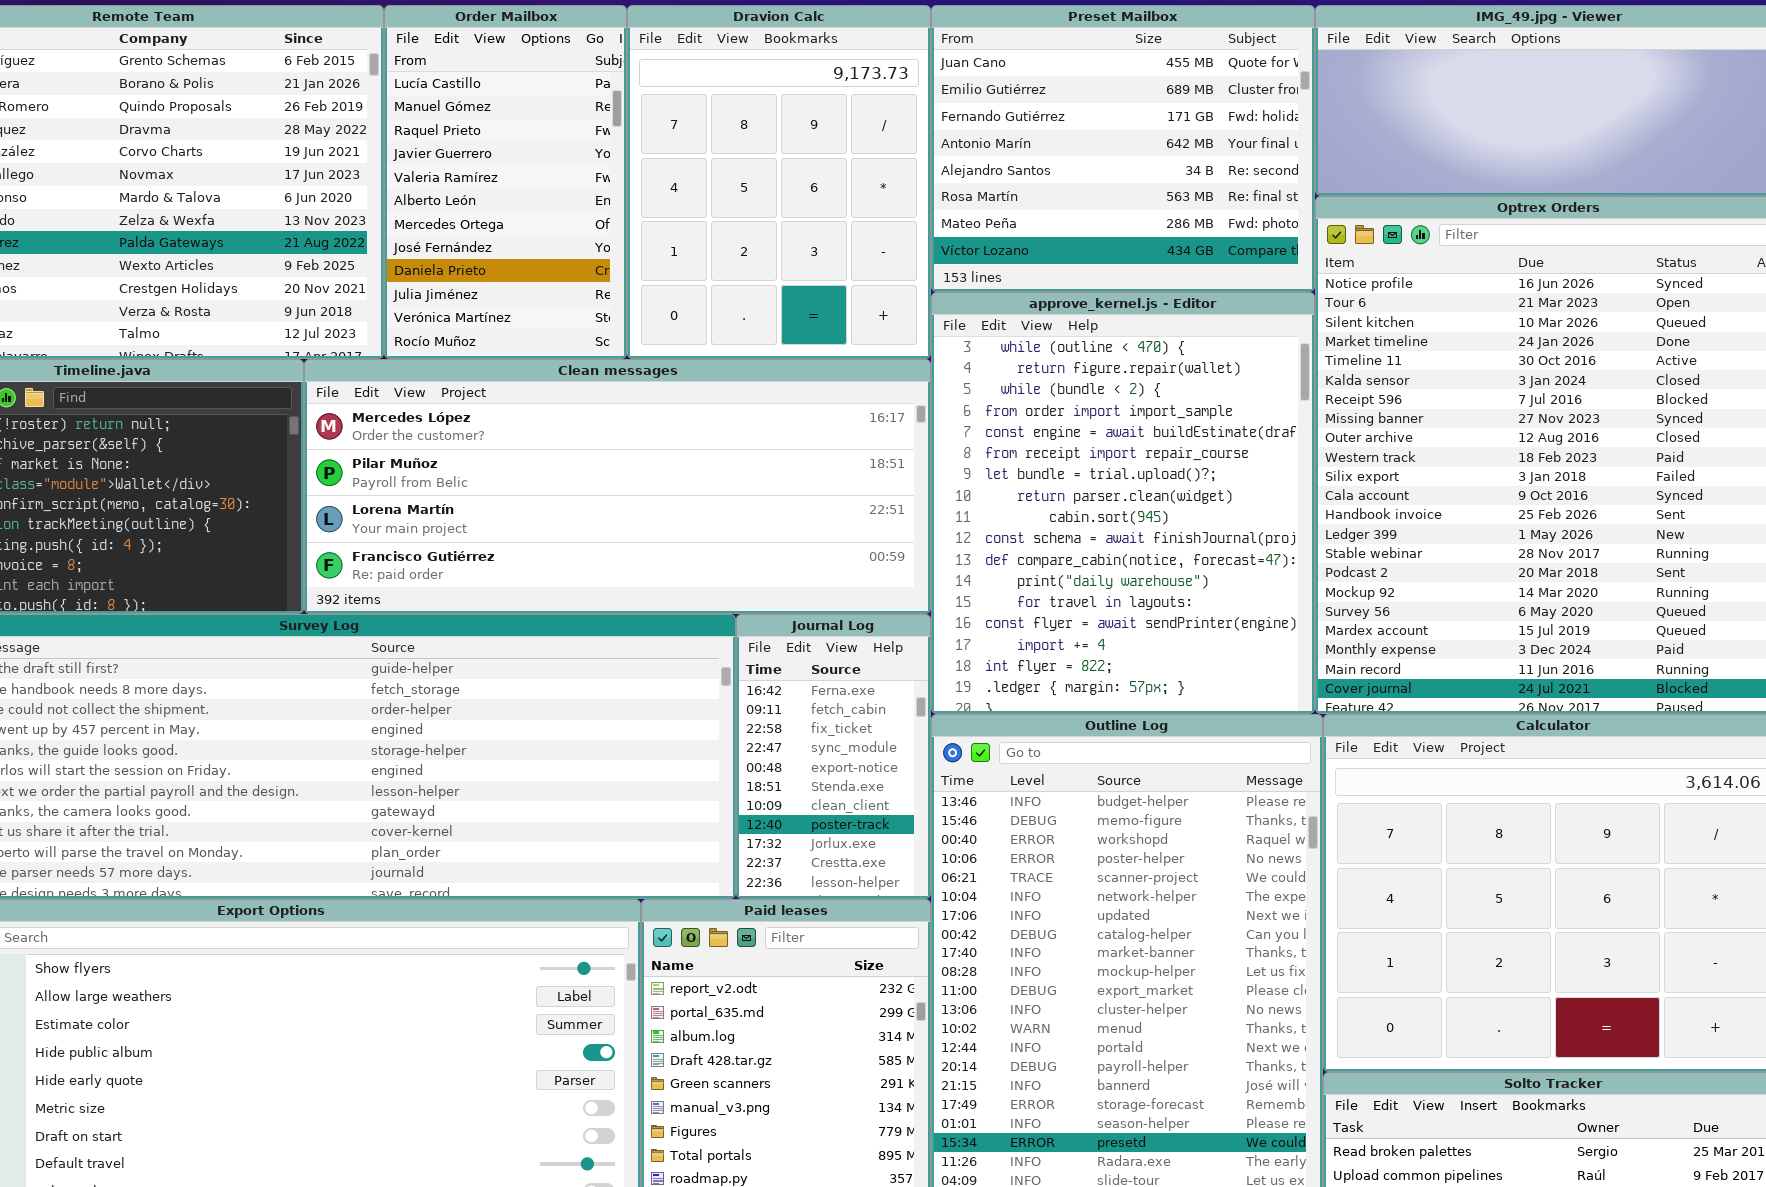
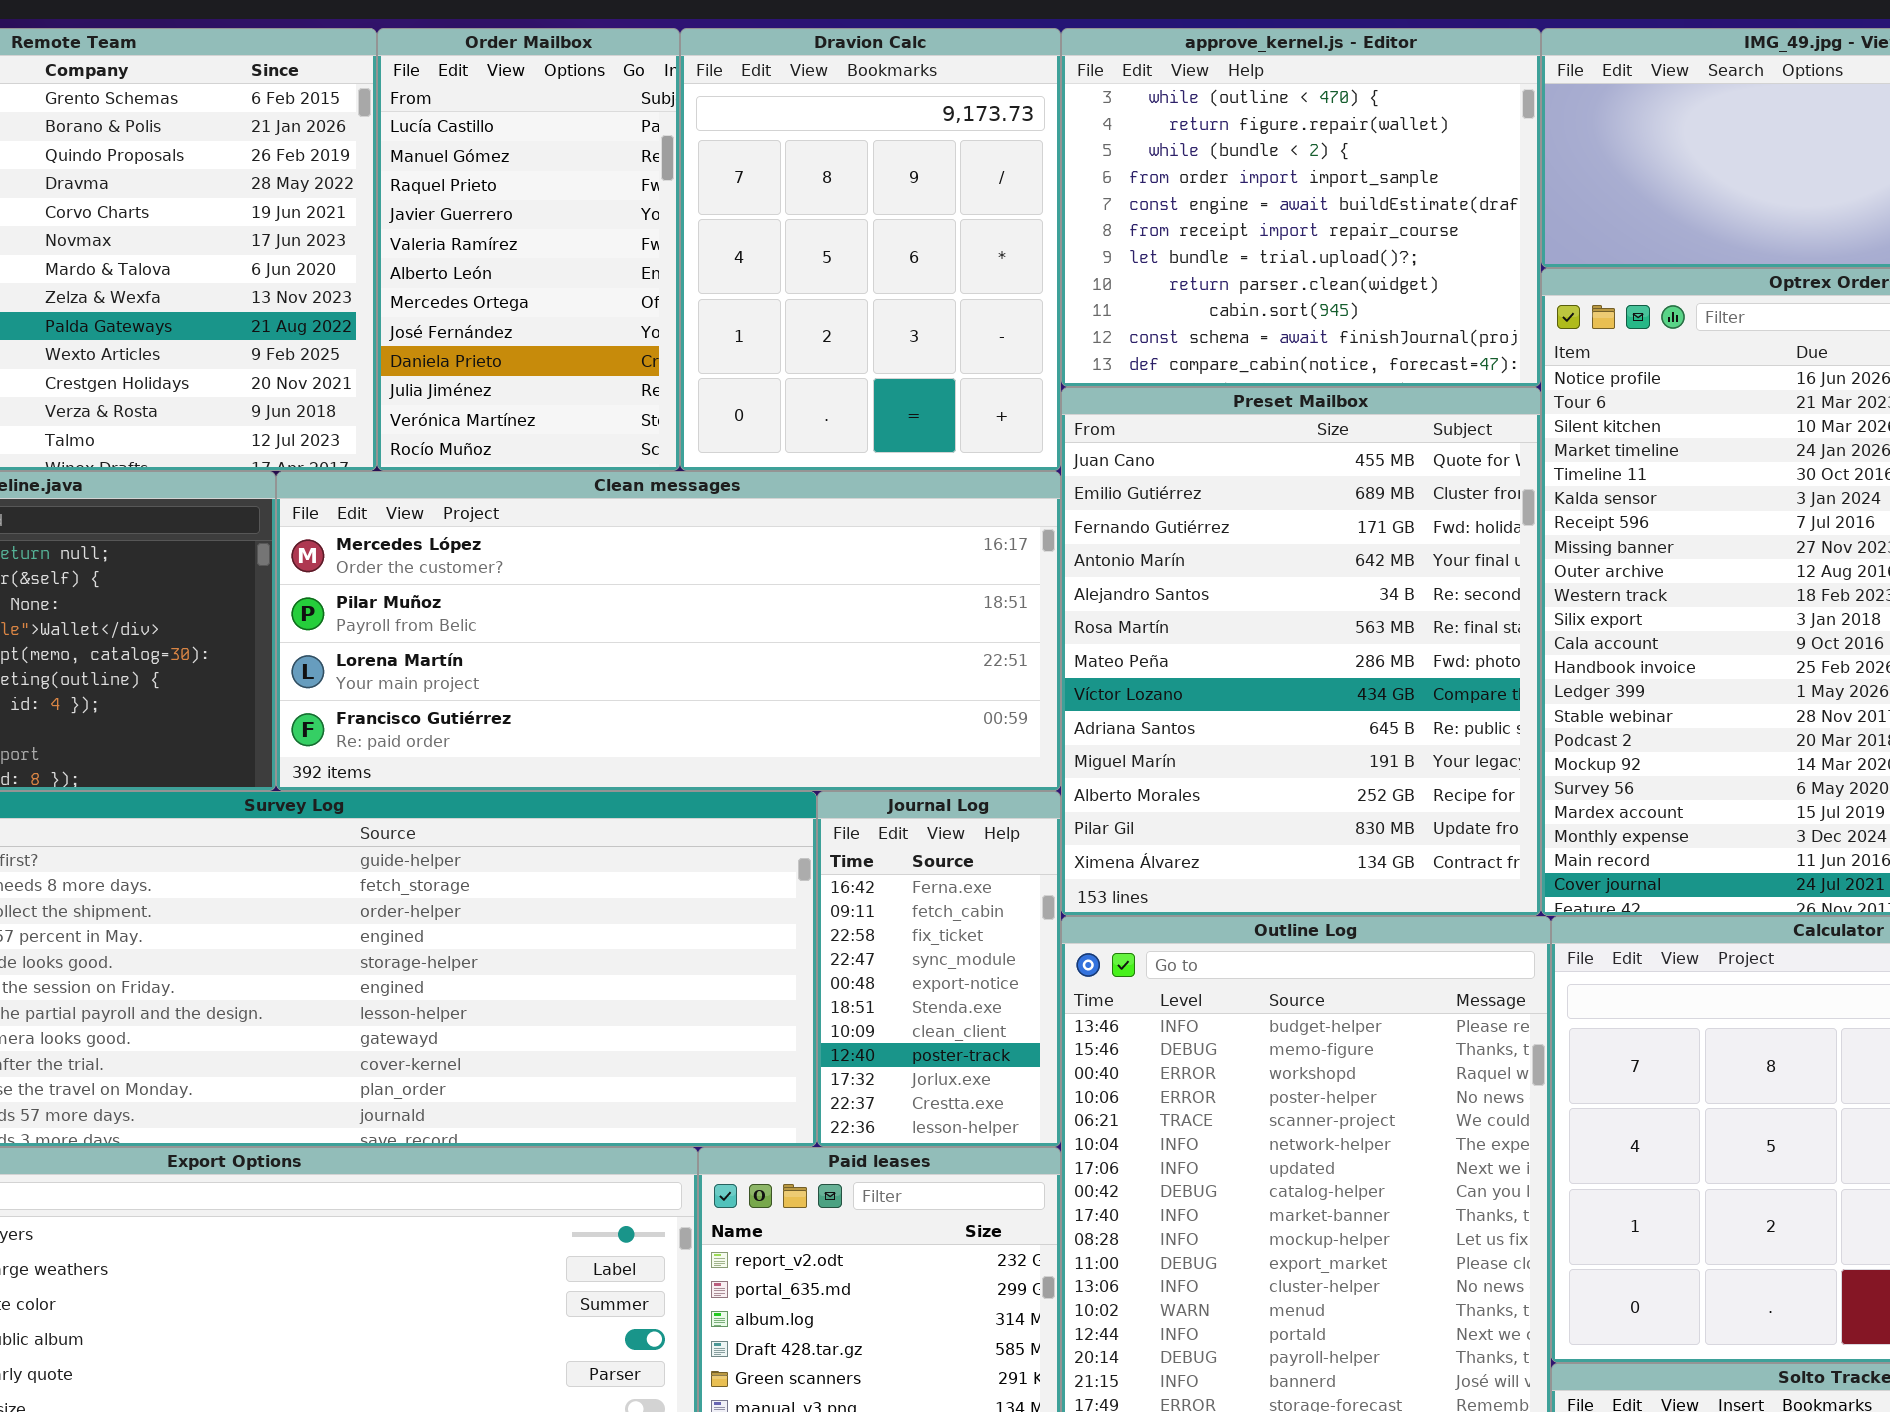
Preset Mailbox: [931,5,1315,292] -> [1061,387,1541,916], moved, resized
approve_kernel.js - Editor: [931,292,1315,714] -> [1061,28,1541,387], moved, resized

